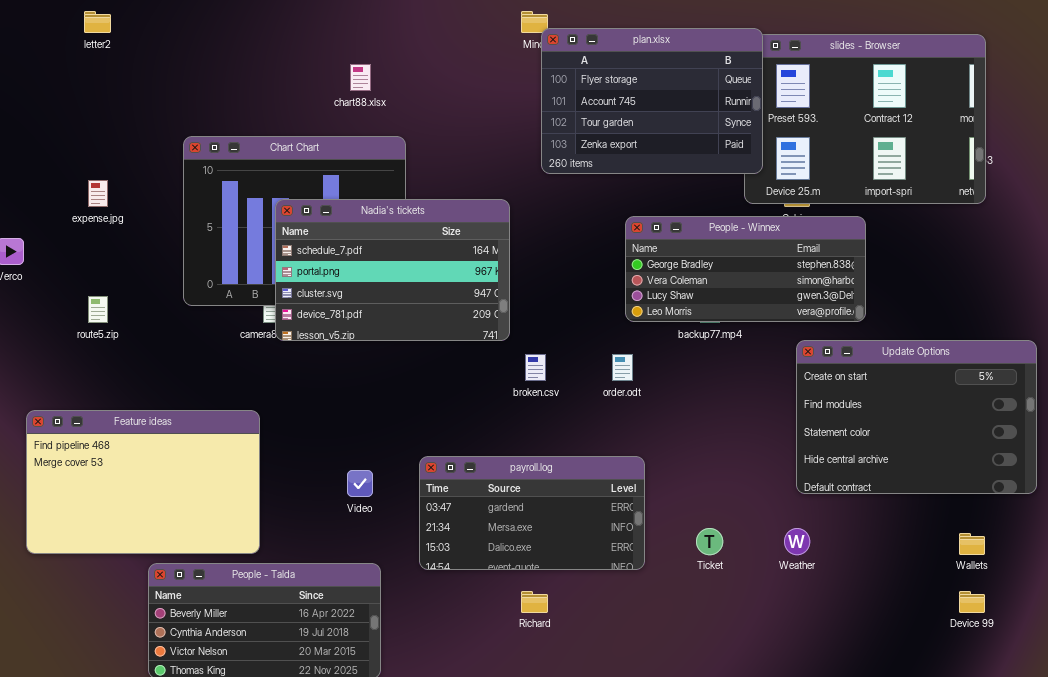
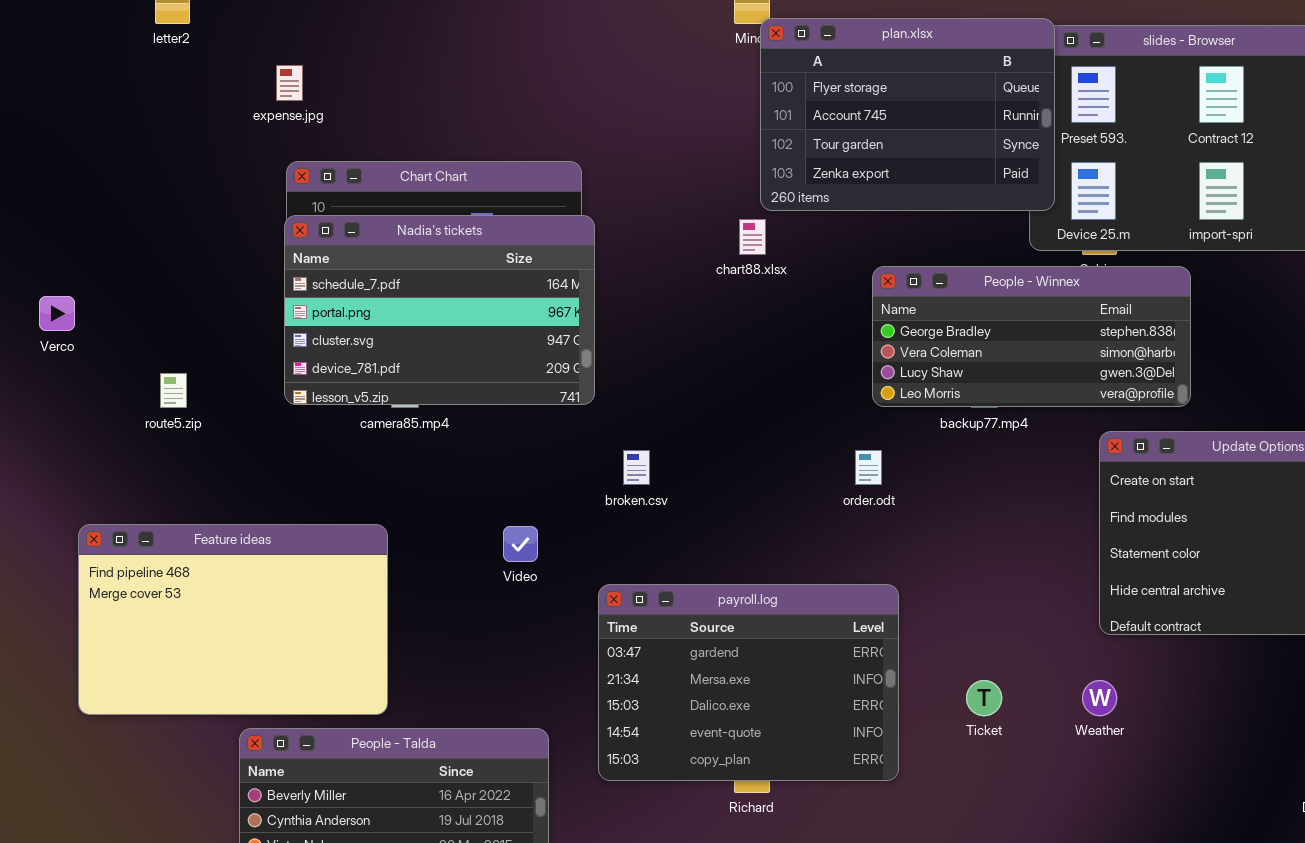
chart88.xlsx: [350,64,371,91] -> [739,219,766,255], moved
expense.jpg: [88,180,108,207] -> [276,65,303,101], moved
Nadia's tickets: [275,199,510,341] -> [284,215,595,405], moved
broken.csv: [525,354,546,381] -> [623,450,650,485], moved
payroll.log: [419,456,645,570] -> [598,584,899,781], resized
Video: [347,470,373,497] -> [503,526,538,562], moved

